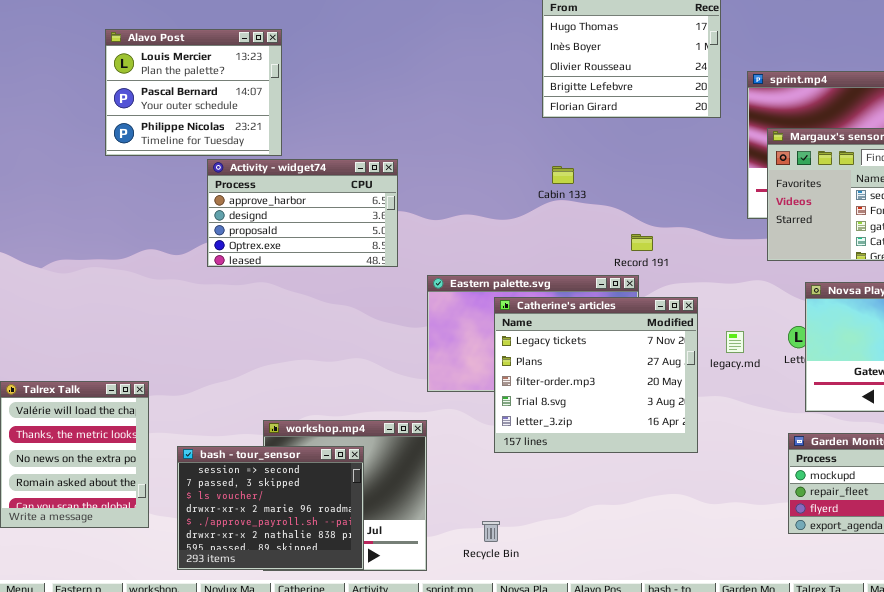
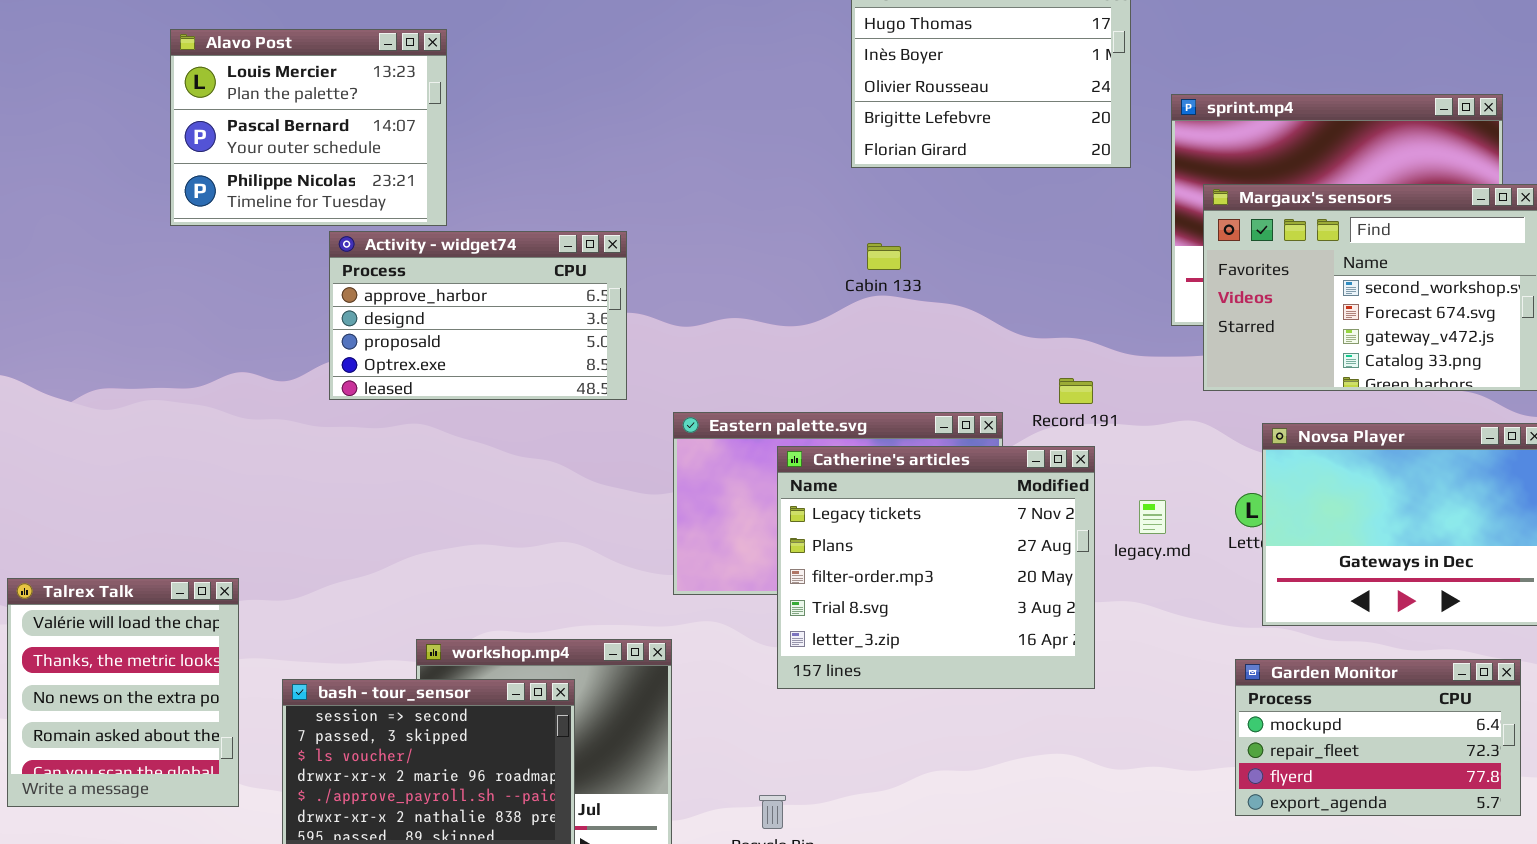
Record 191: [631,234,653,251] -> [1059,378,1093,404], moved

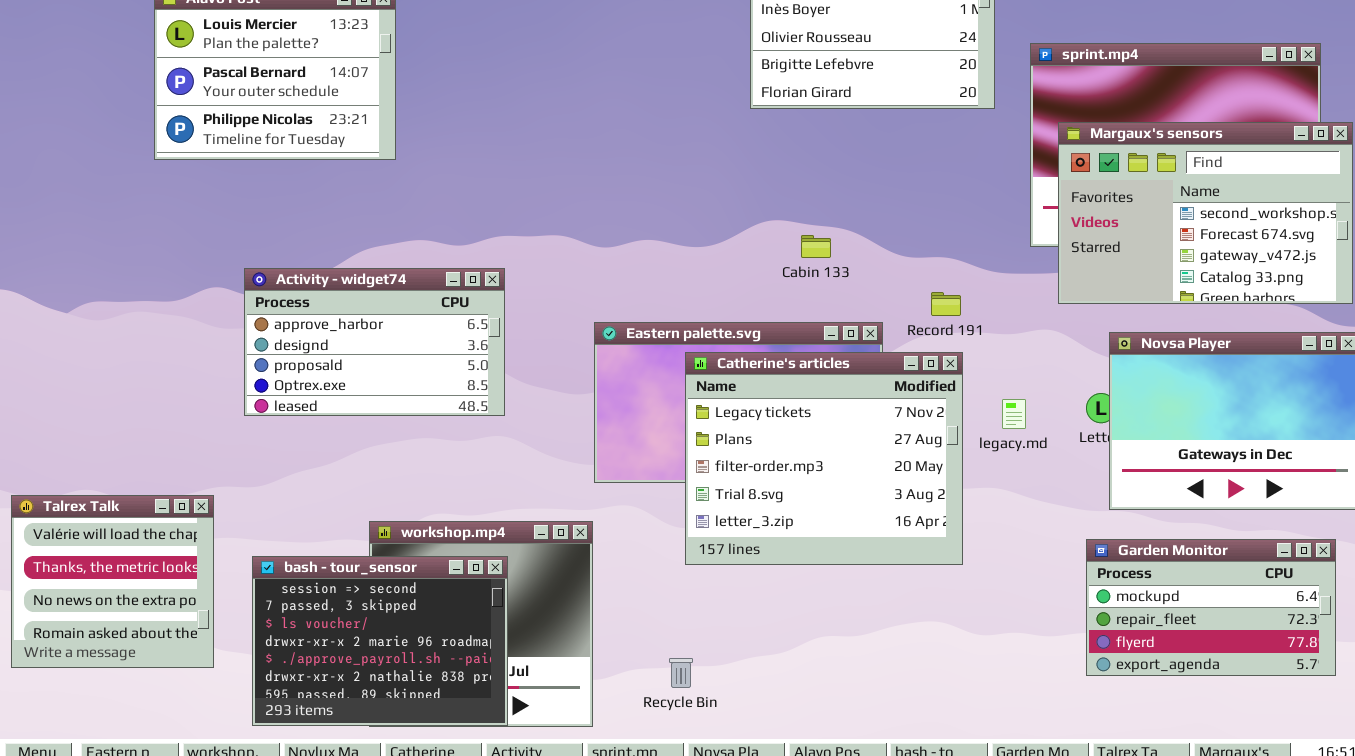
Activity - widget74: [329,231,627,400] -> [244,268,505,416], moved
Cabin 133: [867,243,901,270] -> [801,235,831,258], moved
Talrex Talk: [7,578,239,807] -> [11,495,214,668], resized

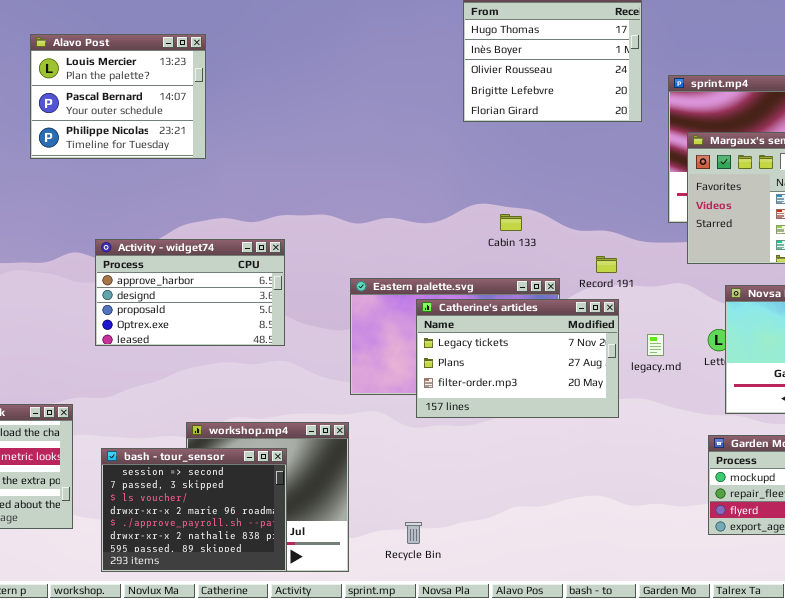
Catherine's articles: [685,352,963,565] -> [416,299,619,418], resized

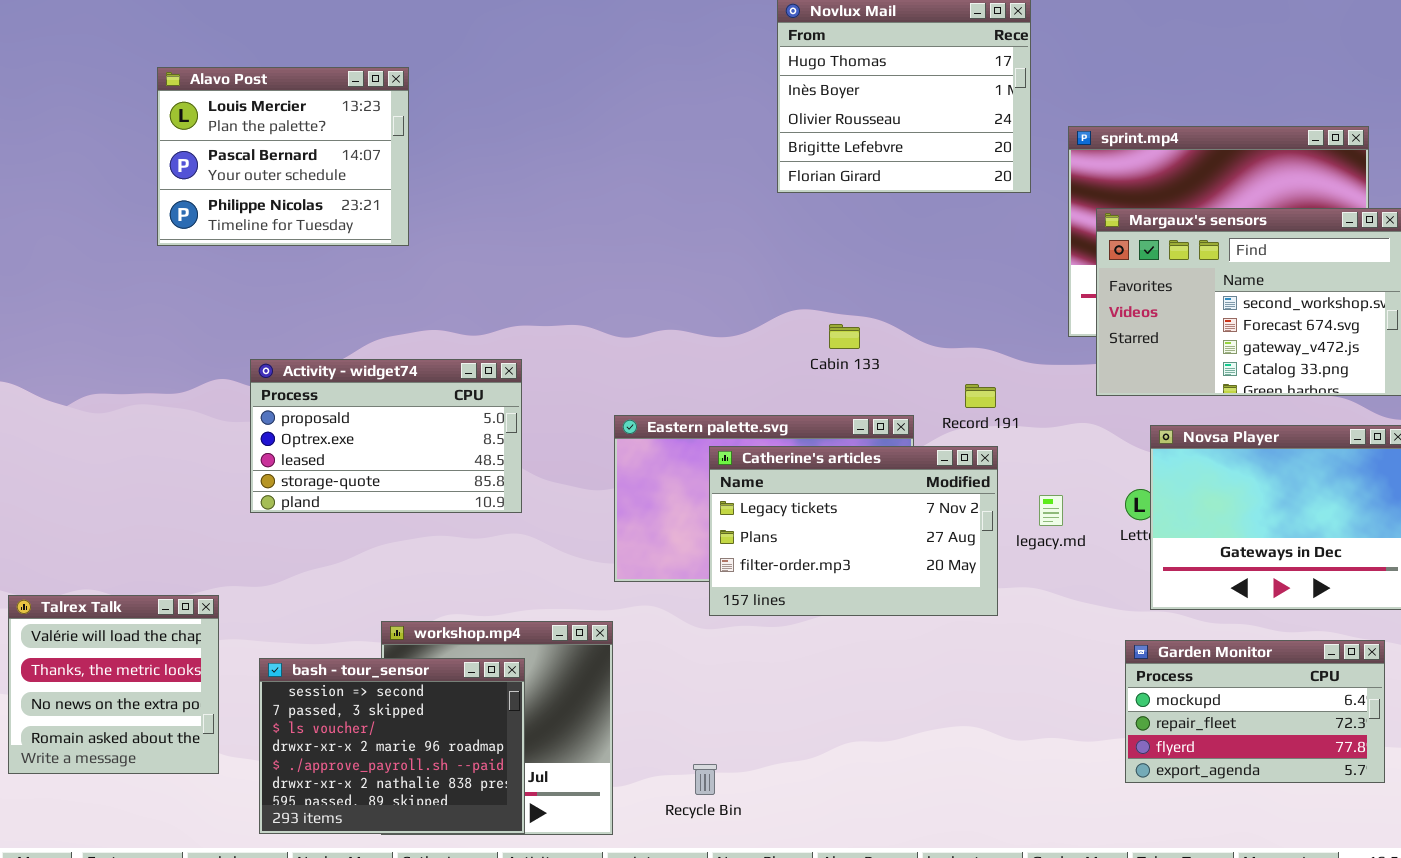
Activity - widget74: [95,239,285,346] -> [250,359,522,513], scrolled down 2 rows

